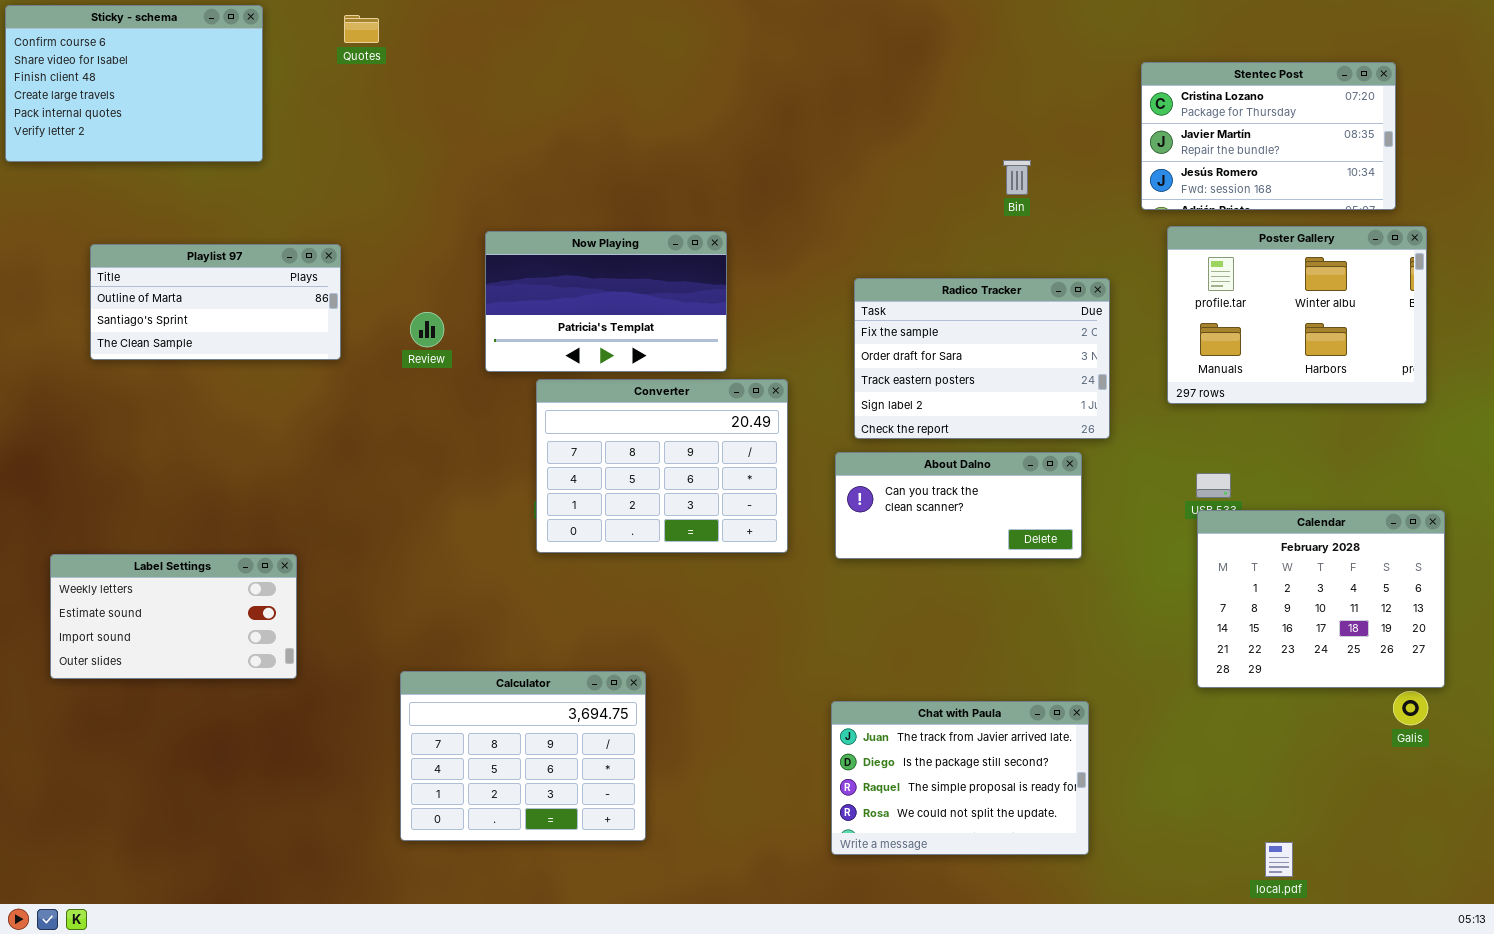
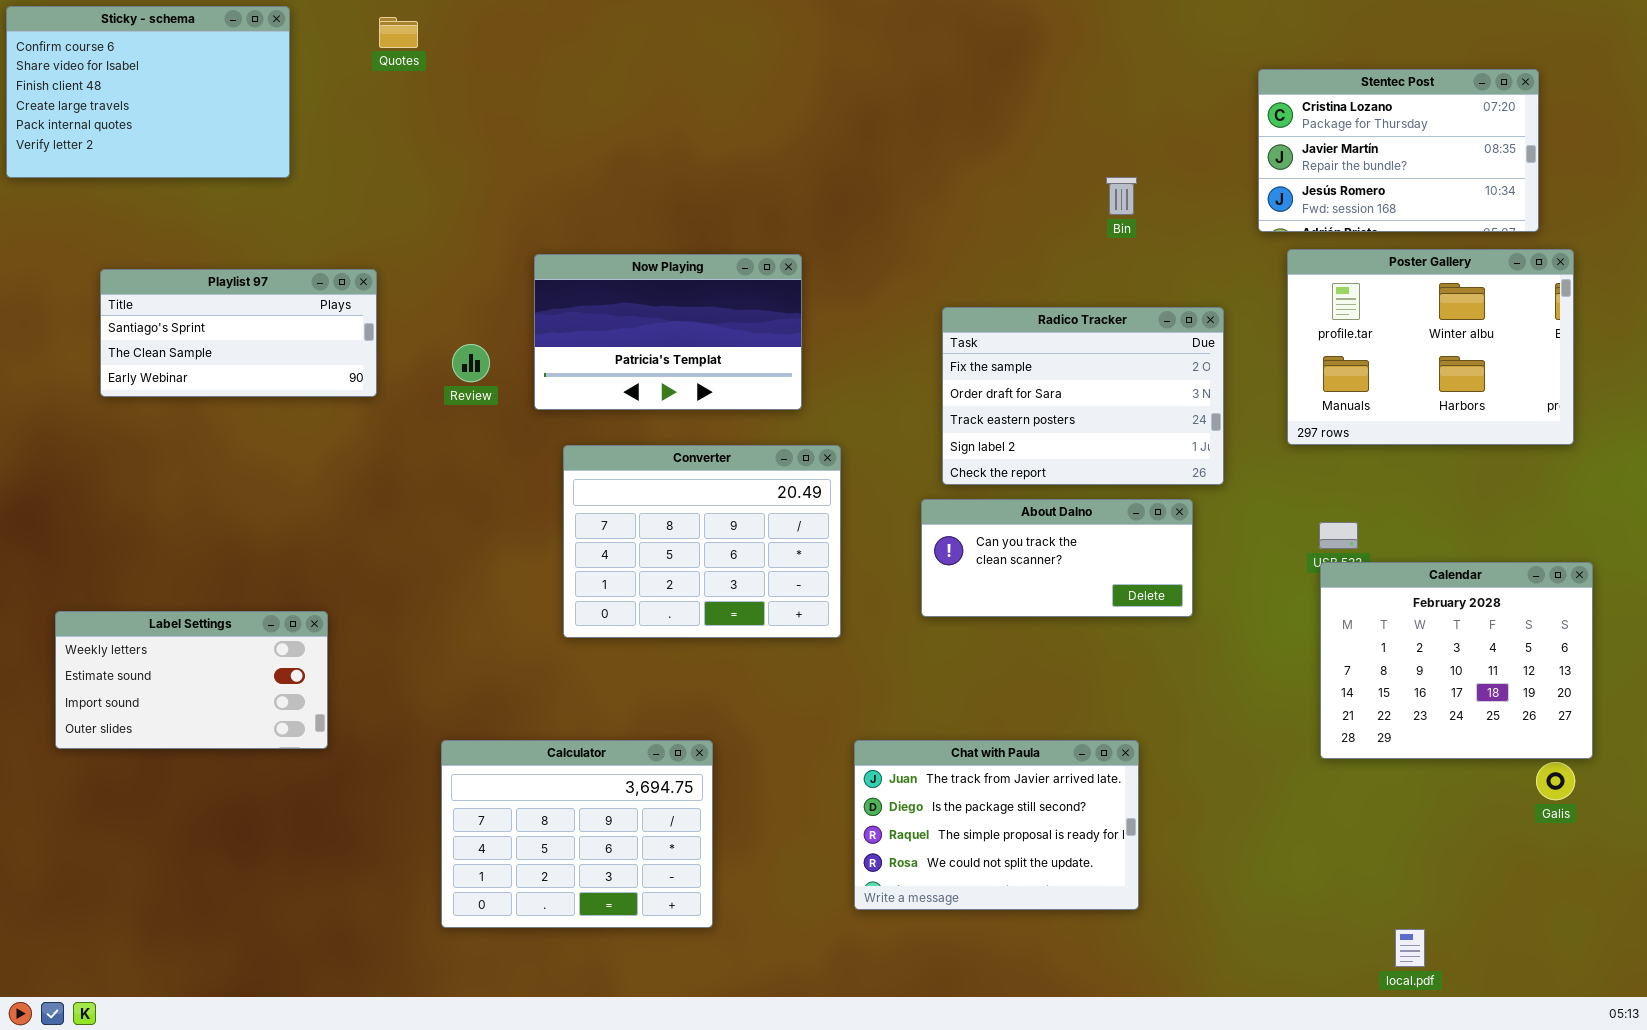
Playlist 97: [90,244,341,360] -> [100,269,377,397], scrolled down 1 row
Converter: [536,379,788,553] -> [563,445,841,638], moved
Chat with Paula: [831,701,1089,855] -> [854,740,1139,910], moved

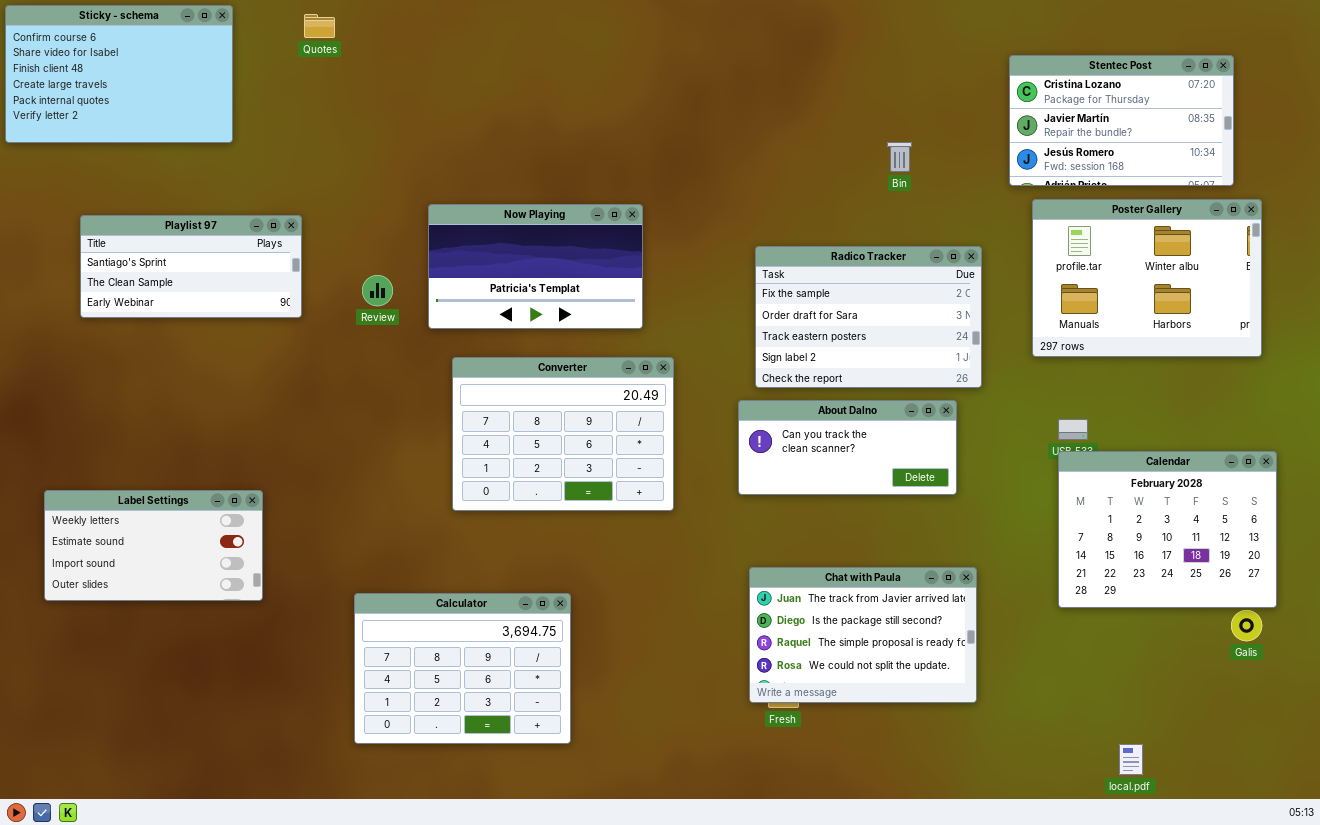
Chat with Paula: [854,740,1139,910] -> [749,567,977,703], moved

